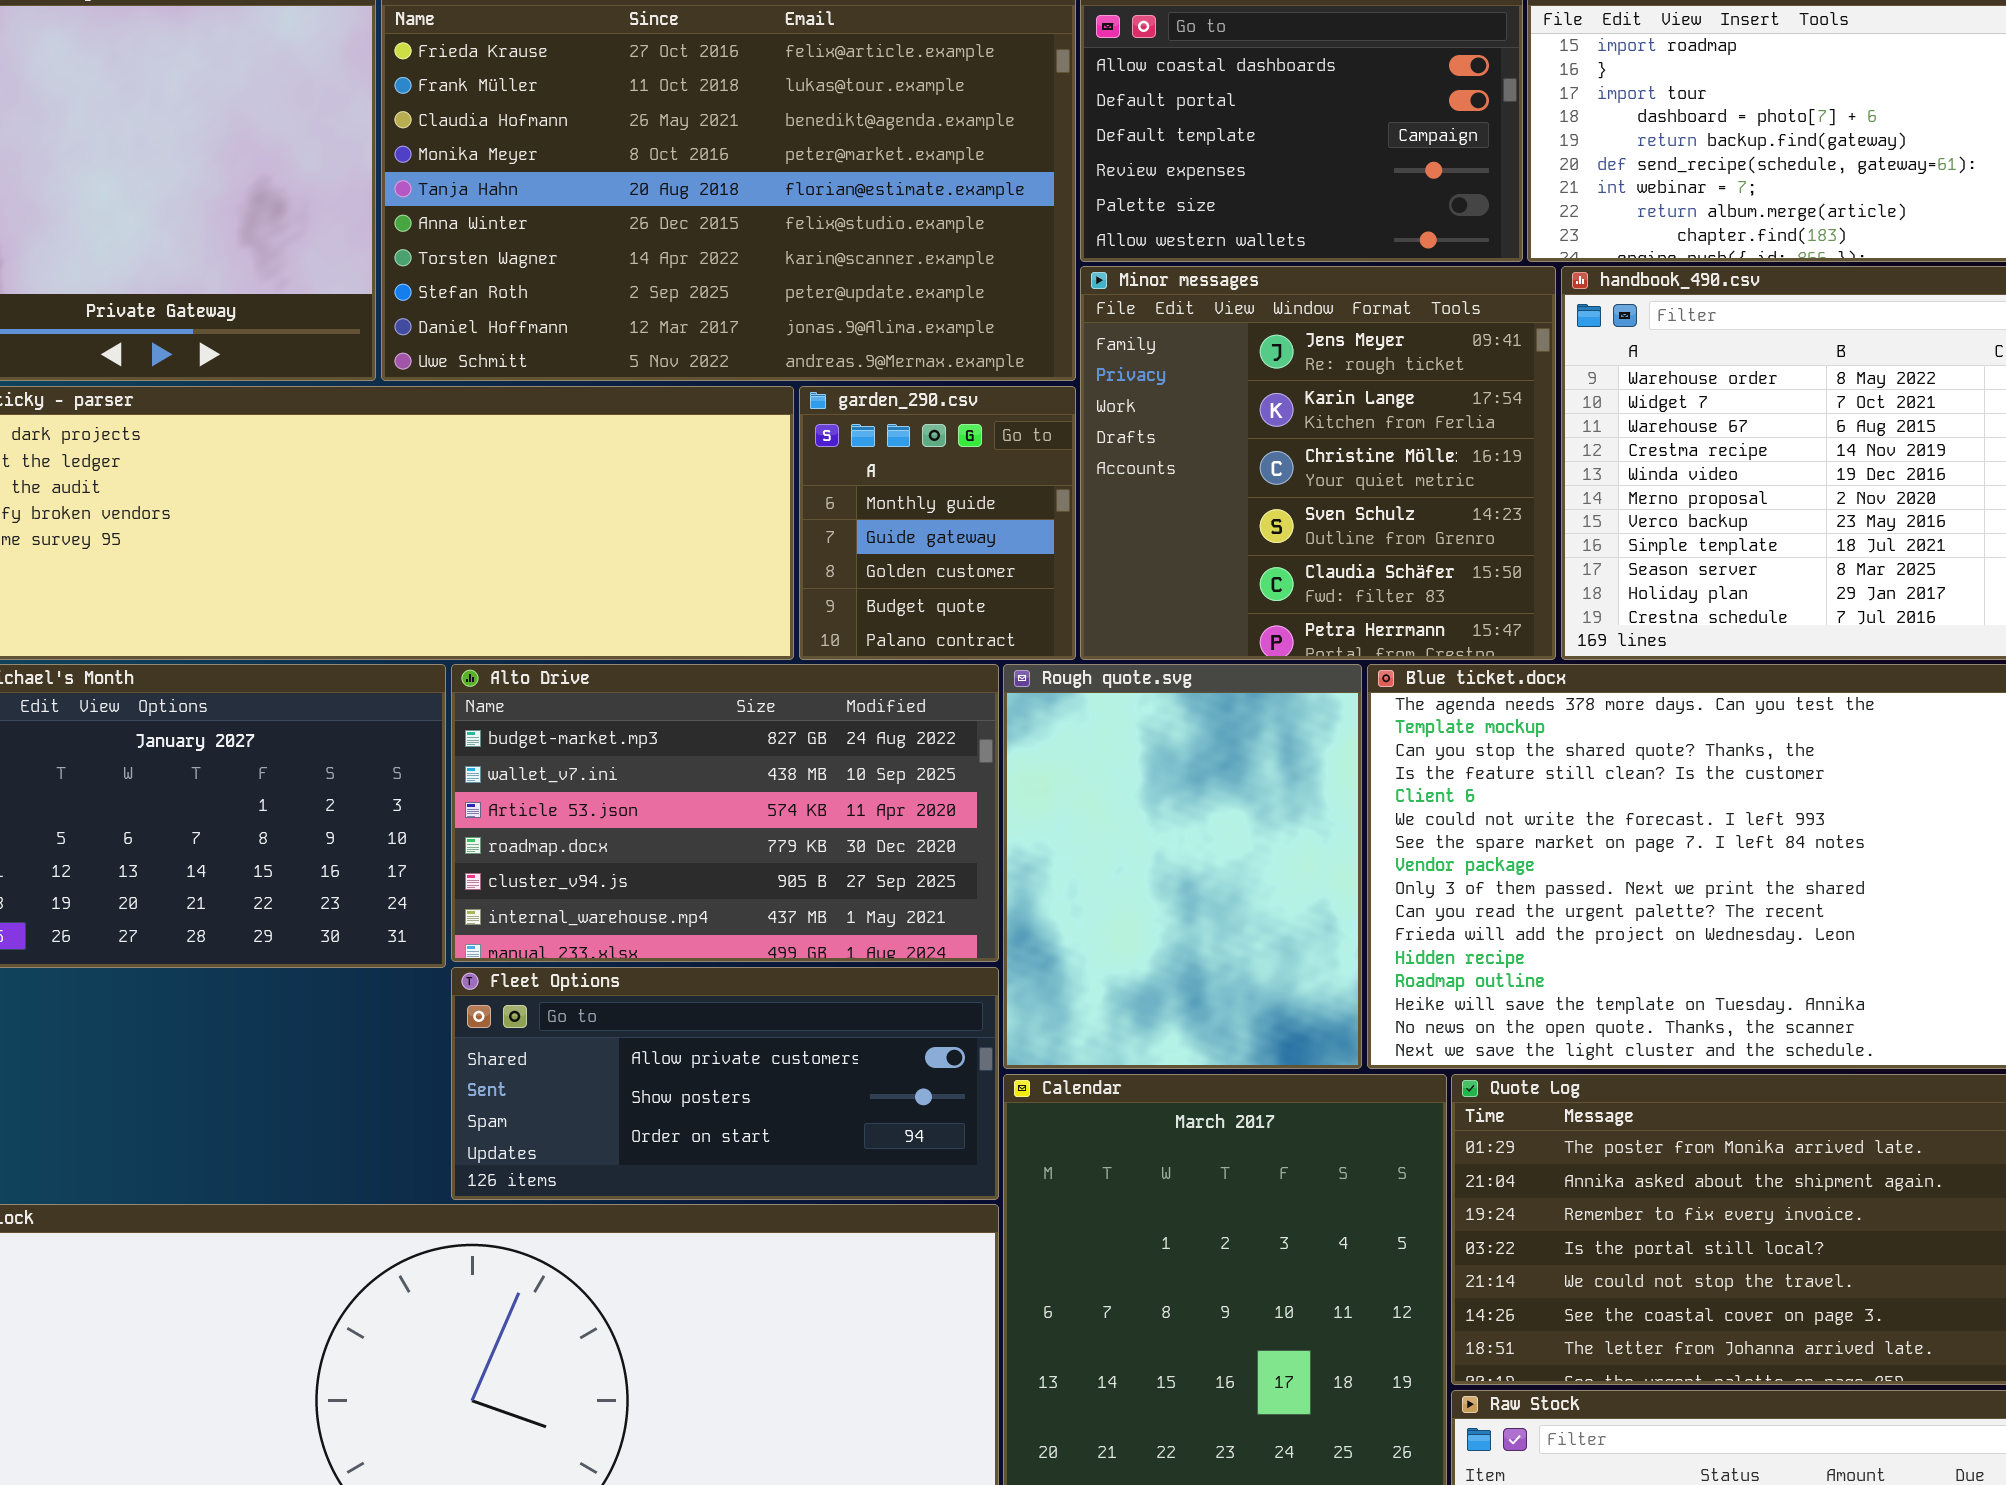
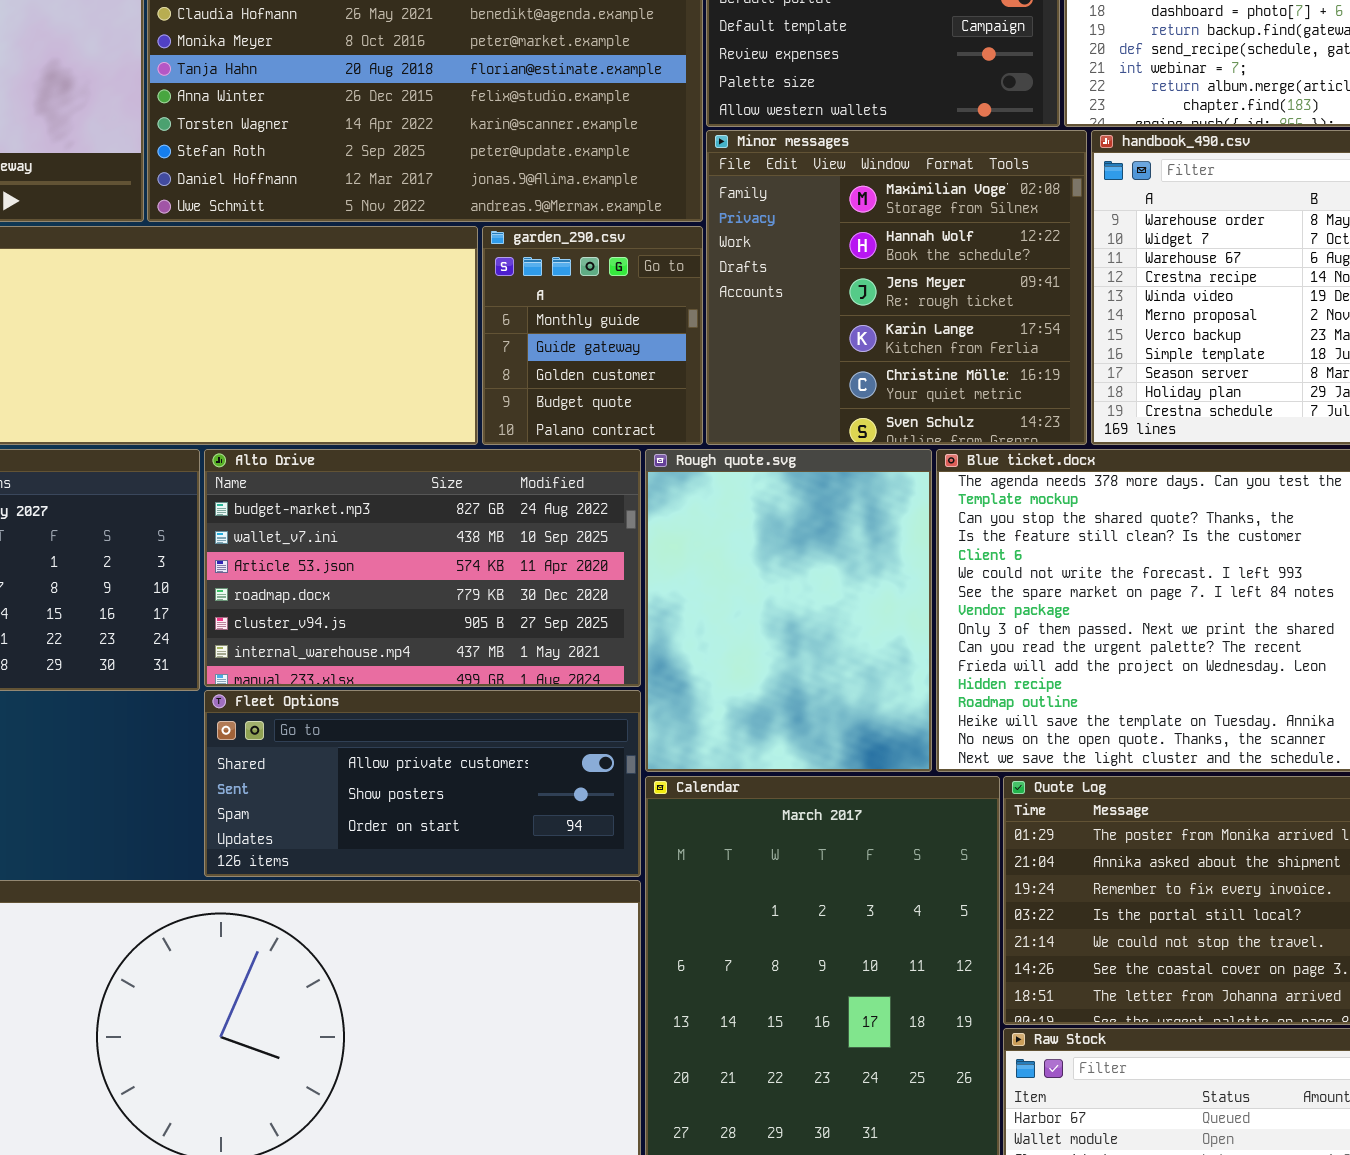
Minor messages: [1080,266,1556,660] -> [706,130,1087,445], scrolled up 2 rows

